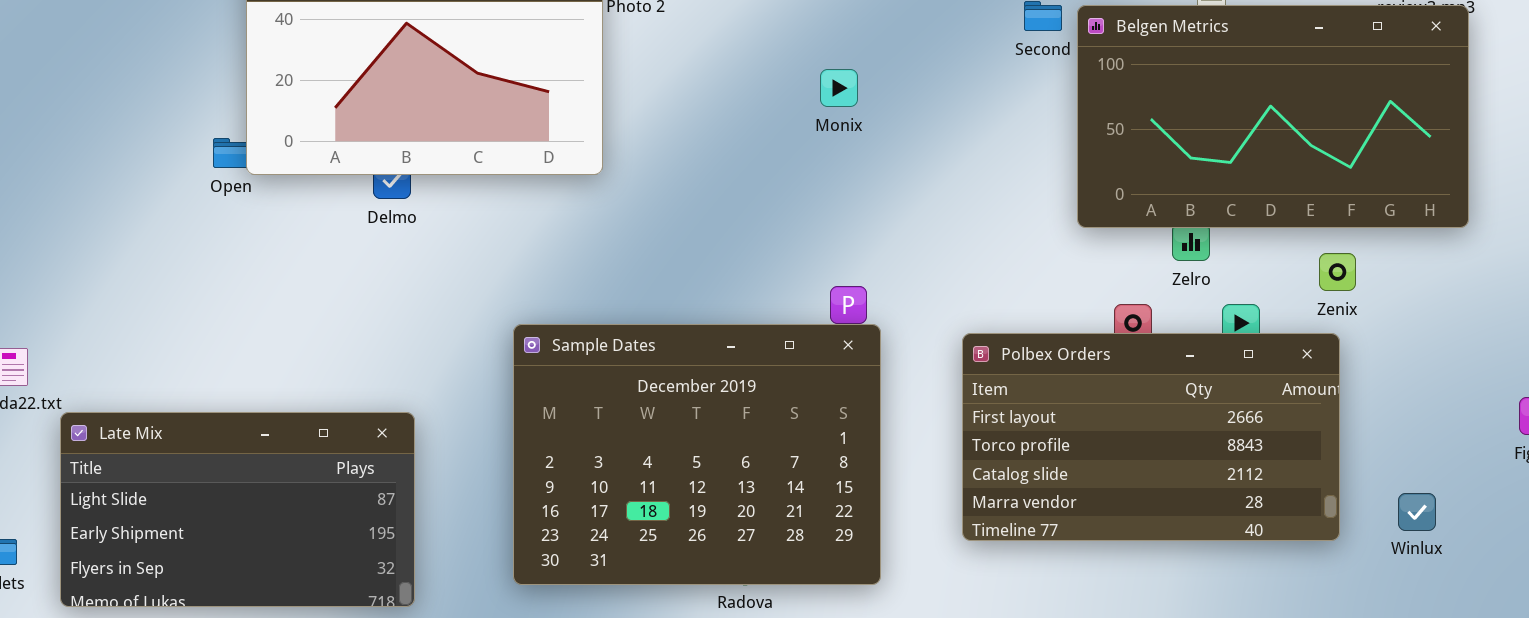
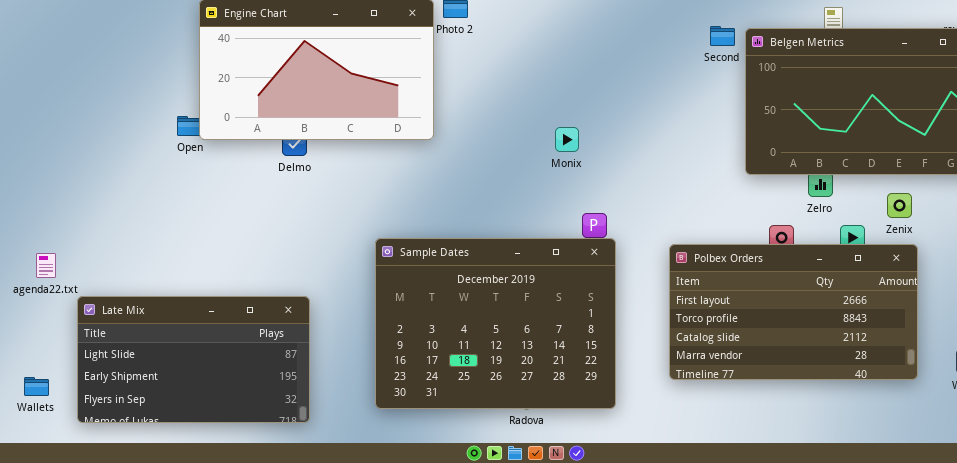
Monix: [820,69,858,107] -> [555,127,579,152], moved
Zenix: [1319,253,1356,291] -> [887,193,912,218], moved

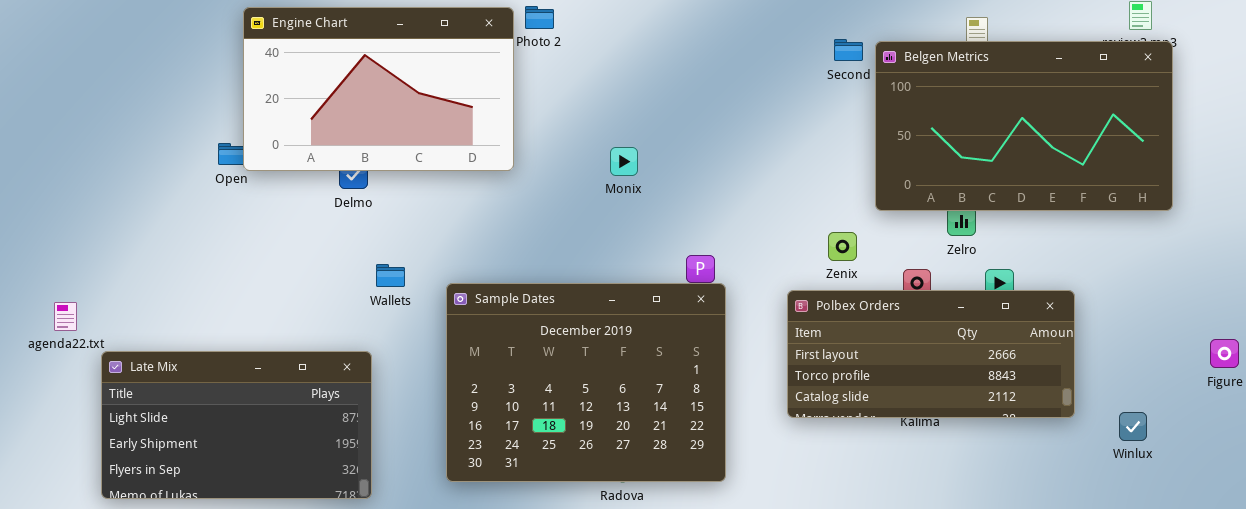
Monix: [555,127,579,152] -> [610,147,638,176], moved
Zenix: [887,193,912,218] -> [828,232,857,261], moved
Polbex Orders: [669,244,918,380] -> [787,290,1075,418], resized
Wallets: [24,377,49,396] -> [376,264,405,287], moved

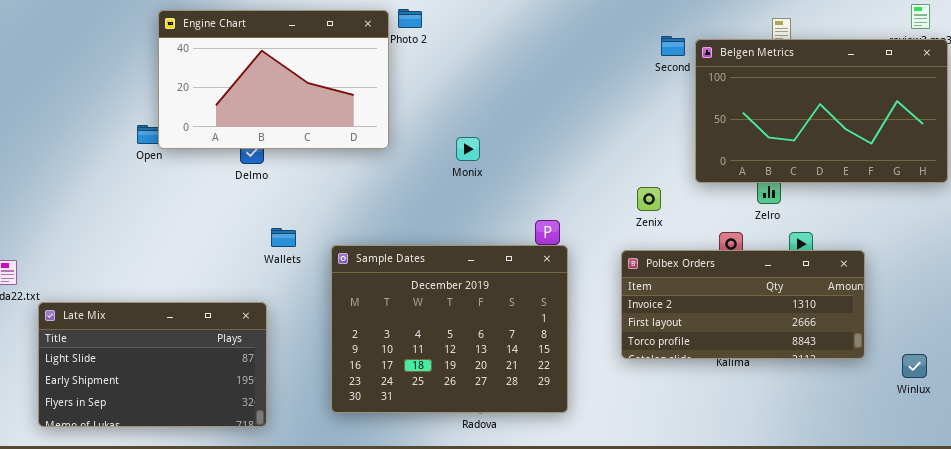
Monix: [610,147,638,176] -> [456,137,480,161], moved
Zenix: [828,232,857,261] -> [637,187,661,211], moved
Polbex Orders: [787,290,1075,418] -> [621,250,865,359], scrolled up 1 row

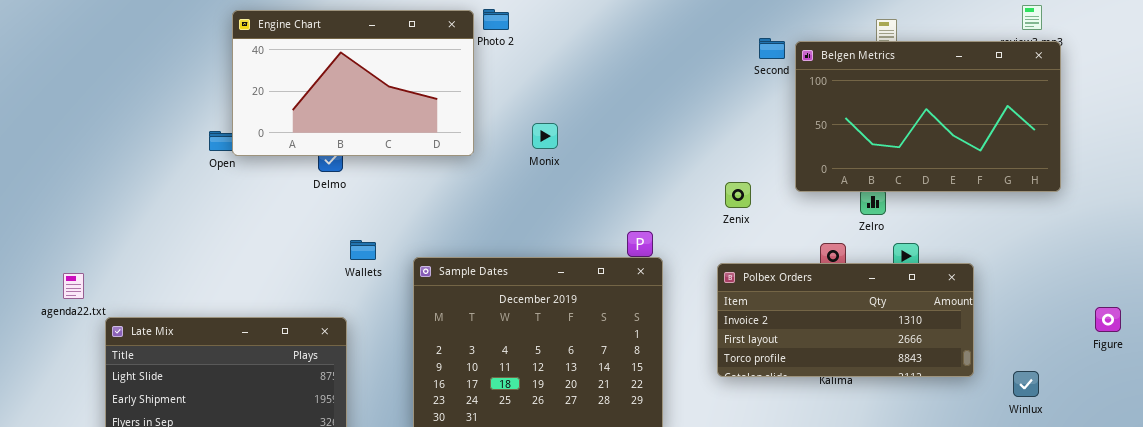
Monix: [456,137,480,161] -> [532,123,558,149], moved
Zenix: [637,187,661,211] -> [725,182,751,208], moved

